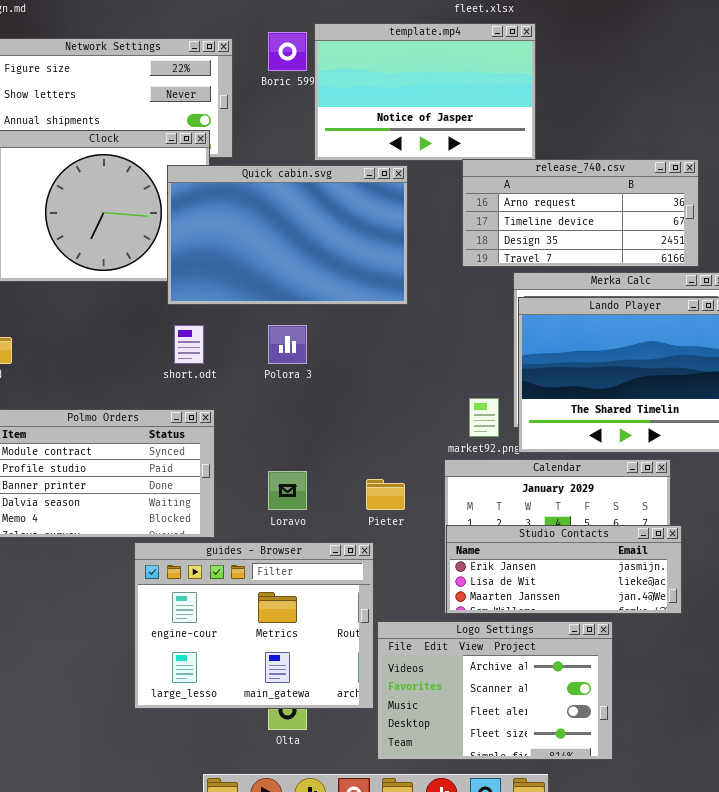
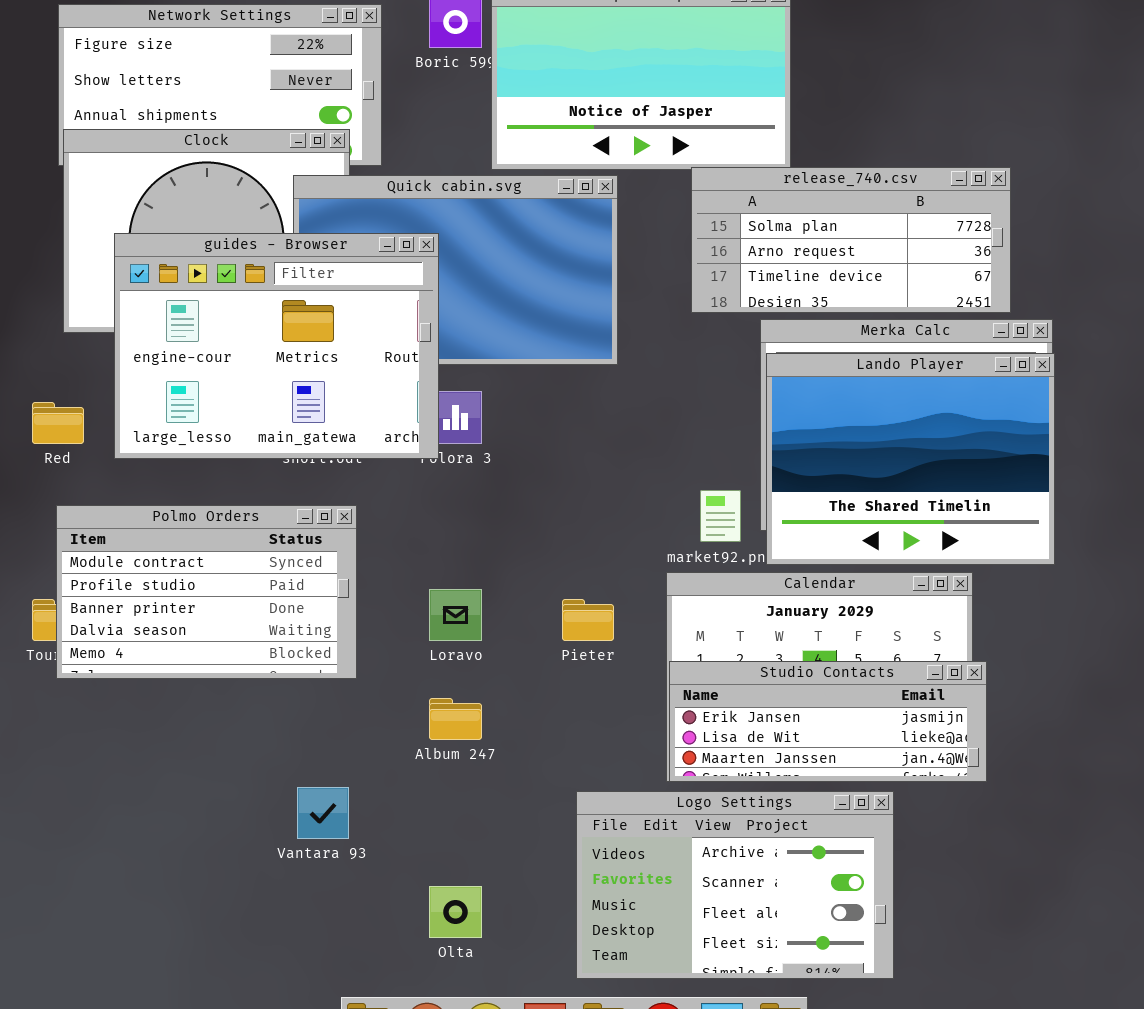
release_740.csv: [462,159,699,267] -> [691,167,1011,313], scrolled up 1 row
guides - Browser: [134,542,374,709] -> [114,233,439,459], moved

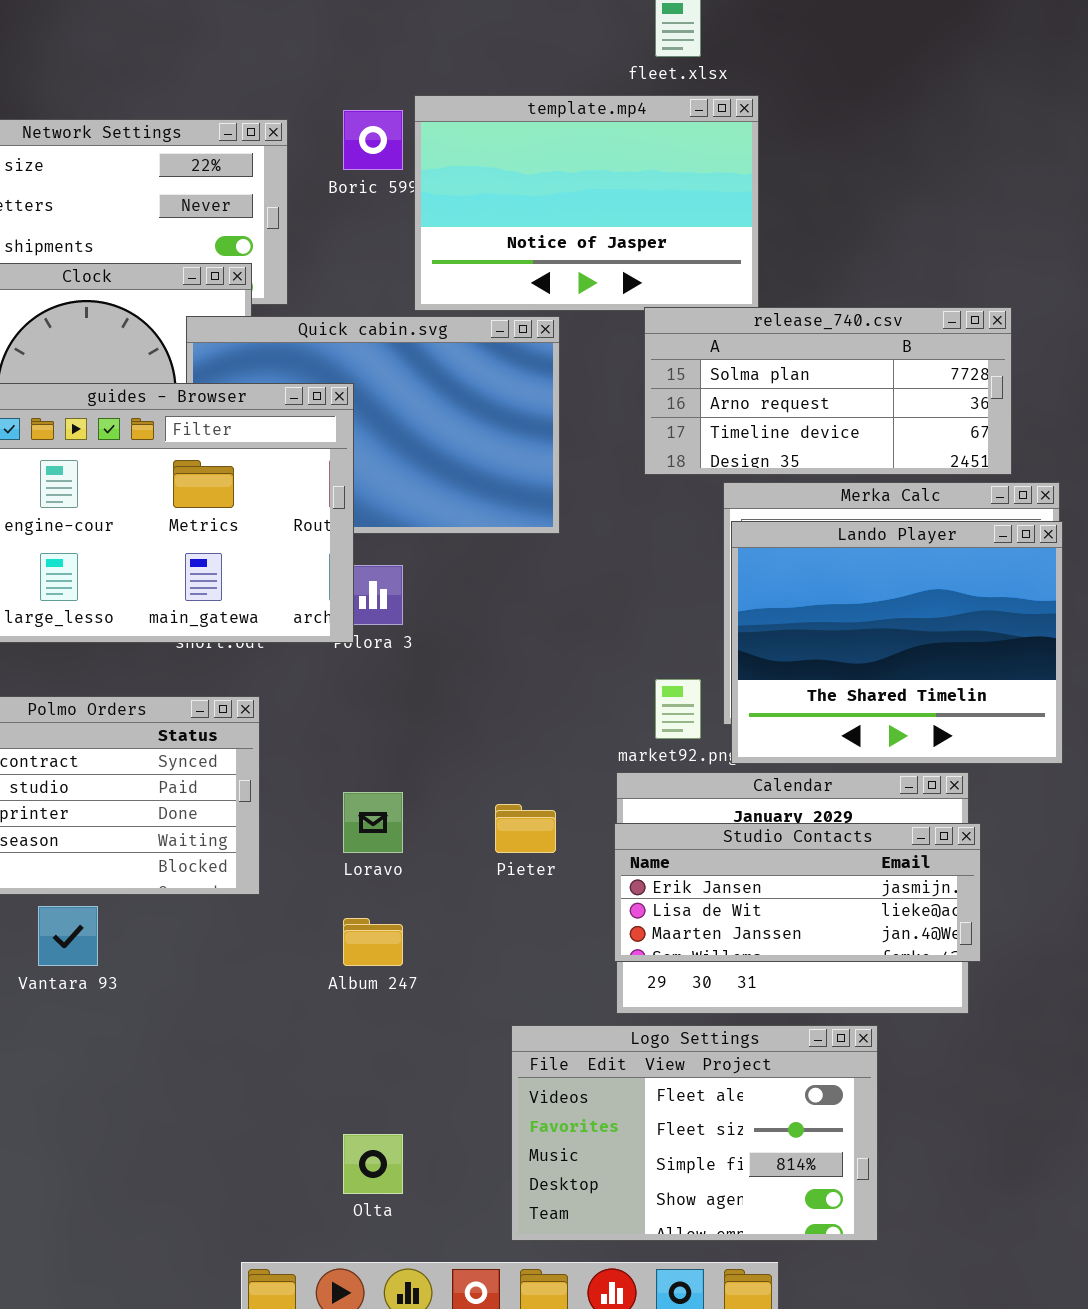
Studio Contacts: [669,661,987,782] -> [614,823,981,962], moved
Vantara 93: [297,787,349,839] -> [38,906,98,966], moved
Logo Settings: [576,791,894,979] -> [511,1025,878,1241], scrolled down 2 rows

